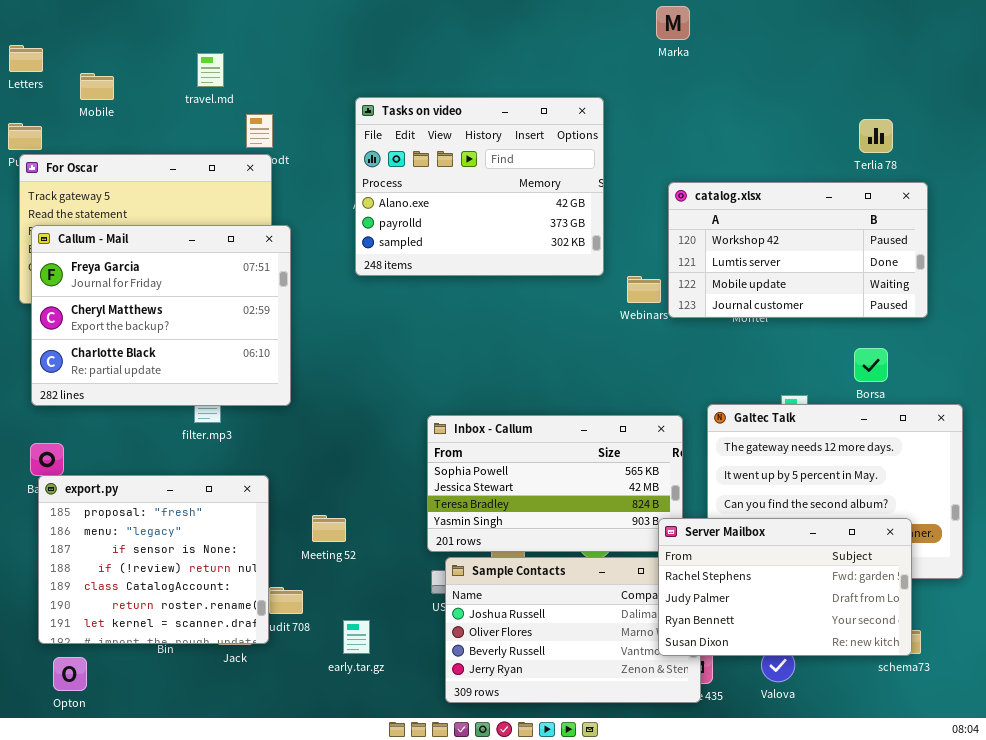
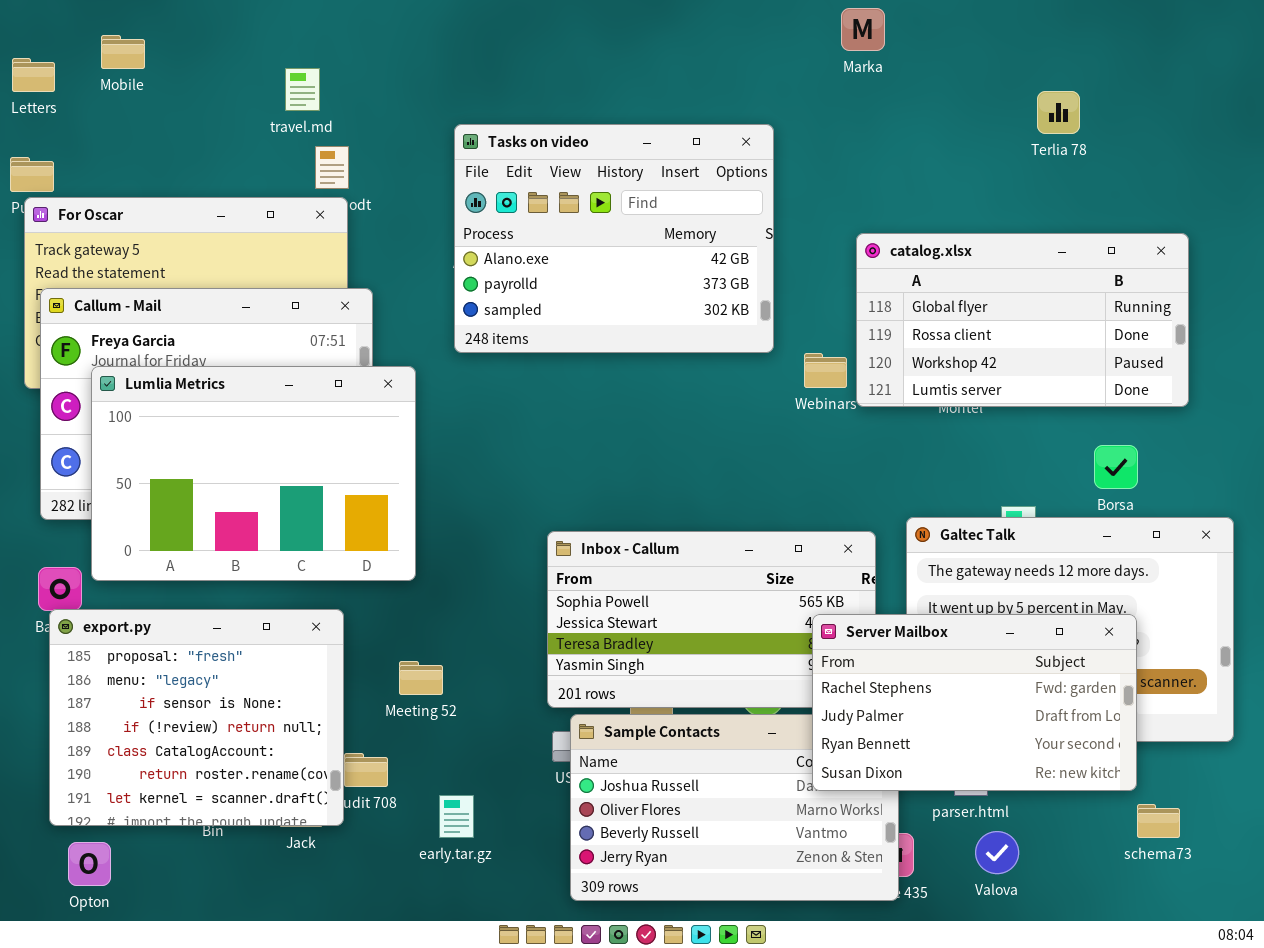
travel.md: [197,53,224,87] -> [285,68,320,111], moved
Mobile: [80,73,114,100] -> [101,35,145,69], moved
Terlia 78: [859,119,893,153] -> [1037,91,1080,134], moved
catalog.xlsx: [668,182,928,318] -> [856,233,1189,407], scrolled up 2 rows
Lumlia Metrics: none -> [91,366,416,581], opened
Server Mailbox: [658,518,912,656] -> [812,614,1137,791], moved

